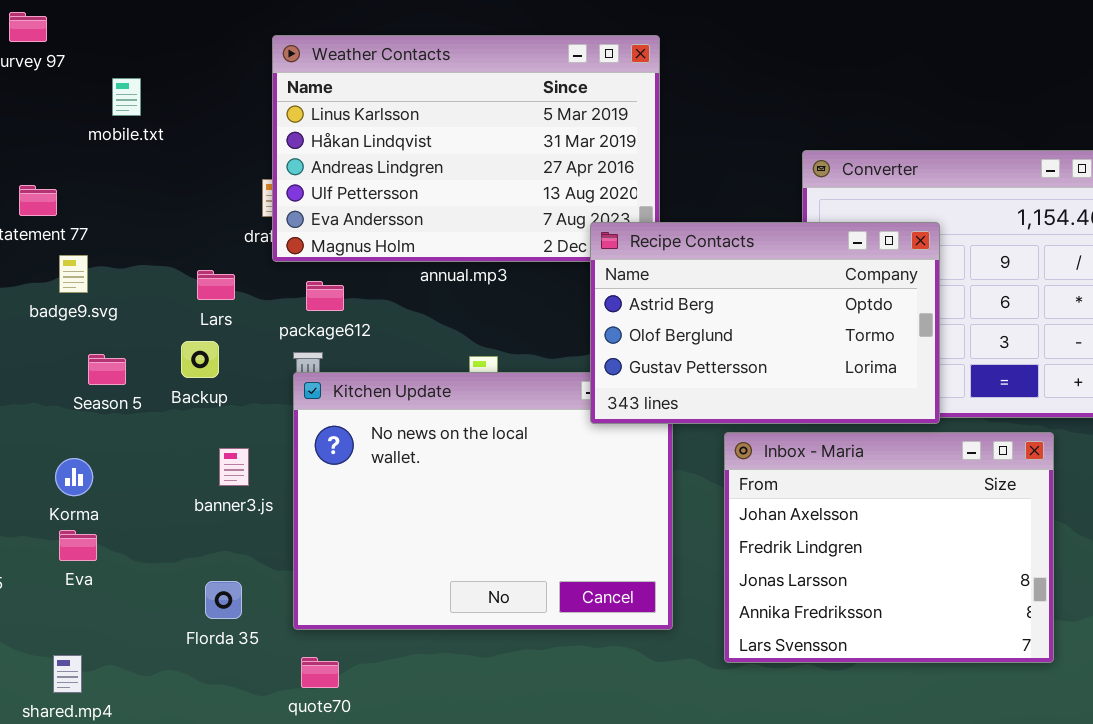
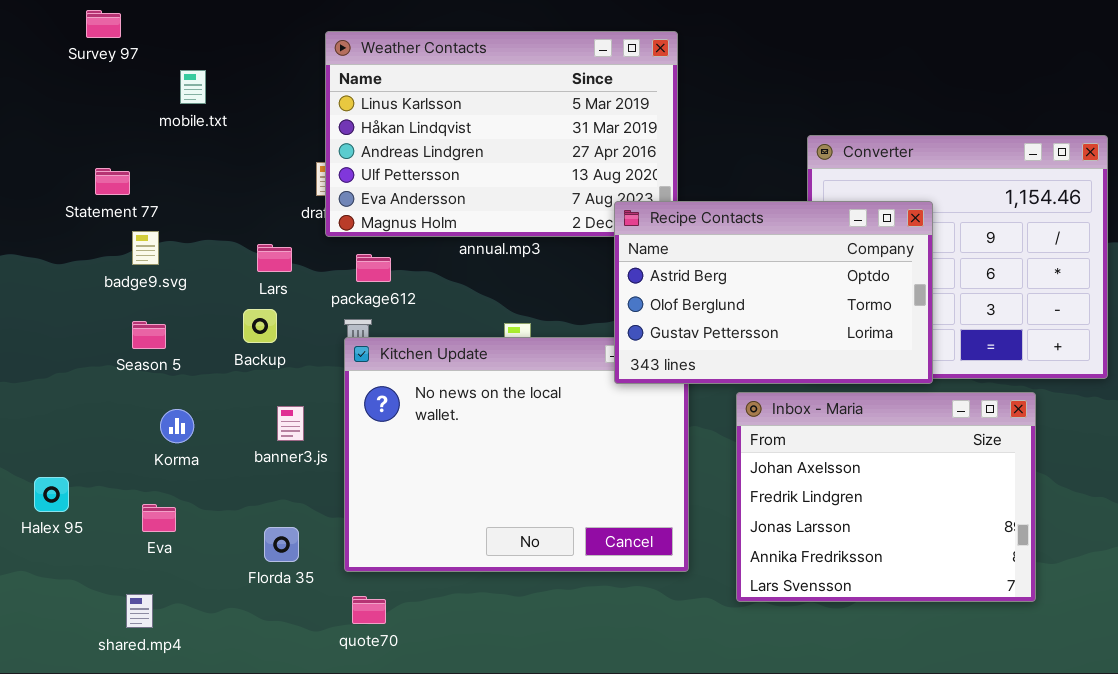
Season 5: [88,354,126,385] -> [132,321,166,349], moved
Korma: [55,458,93,496] -> [160,409,194,443], moved
Eva: [59,530,97,561] -> [142,504,176,532], moved

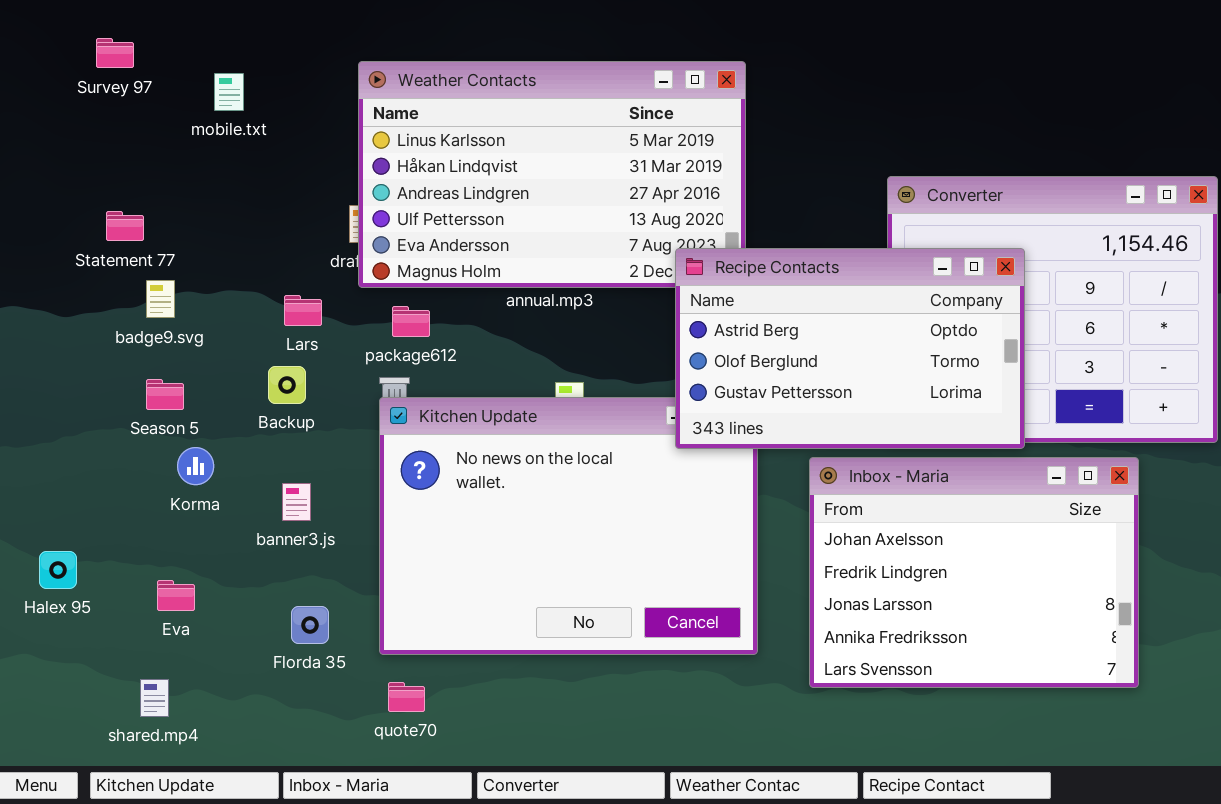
mobile.txt: [180,70,206,104] -> [214,73,244,111], moved
banner3.js: [277,406,304,441] -> [282,483,311,521], moved
Korma: [160,409,194,443] -> [177,447,214,485], moved

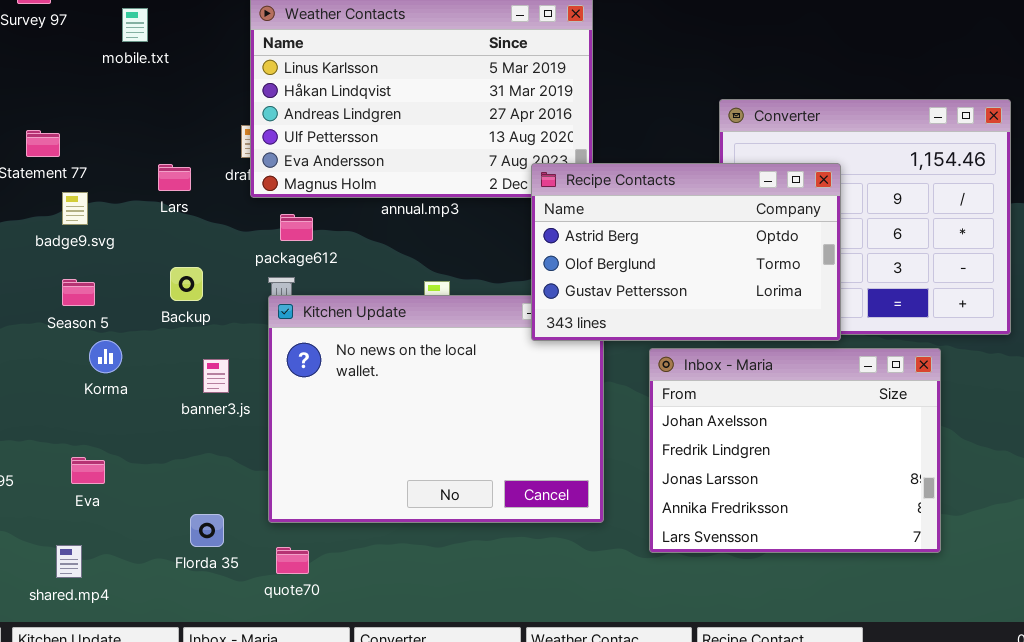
Lars: [284,295,322,326] -> [158,164,191,191], moved
banner3.js: [282,483,311,521] -> [203,359,229,393], moved
Florda 35: [291,606,329,644] -> [190,514,224,547], moved

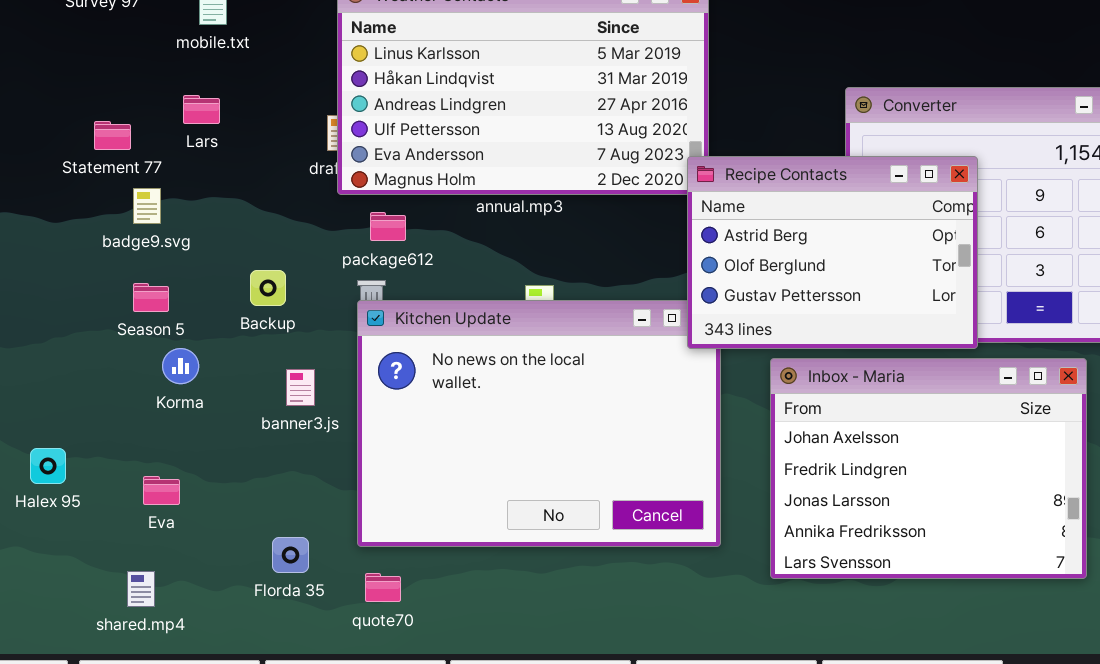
Recipe Contacts: [531,163,841,341] -> [687,156,978,349], resized
Lars: [158,164,191,191] -> [183,95,220,124], moved

